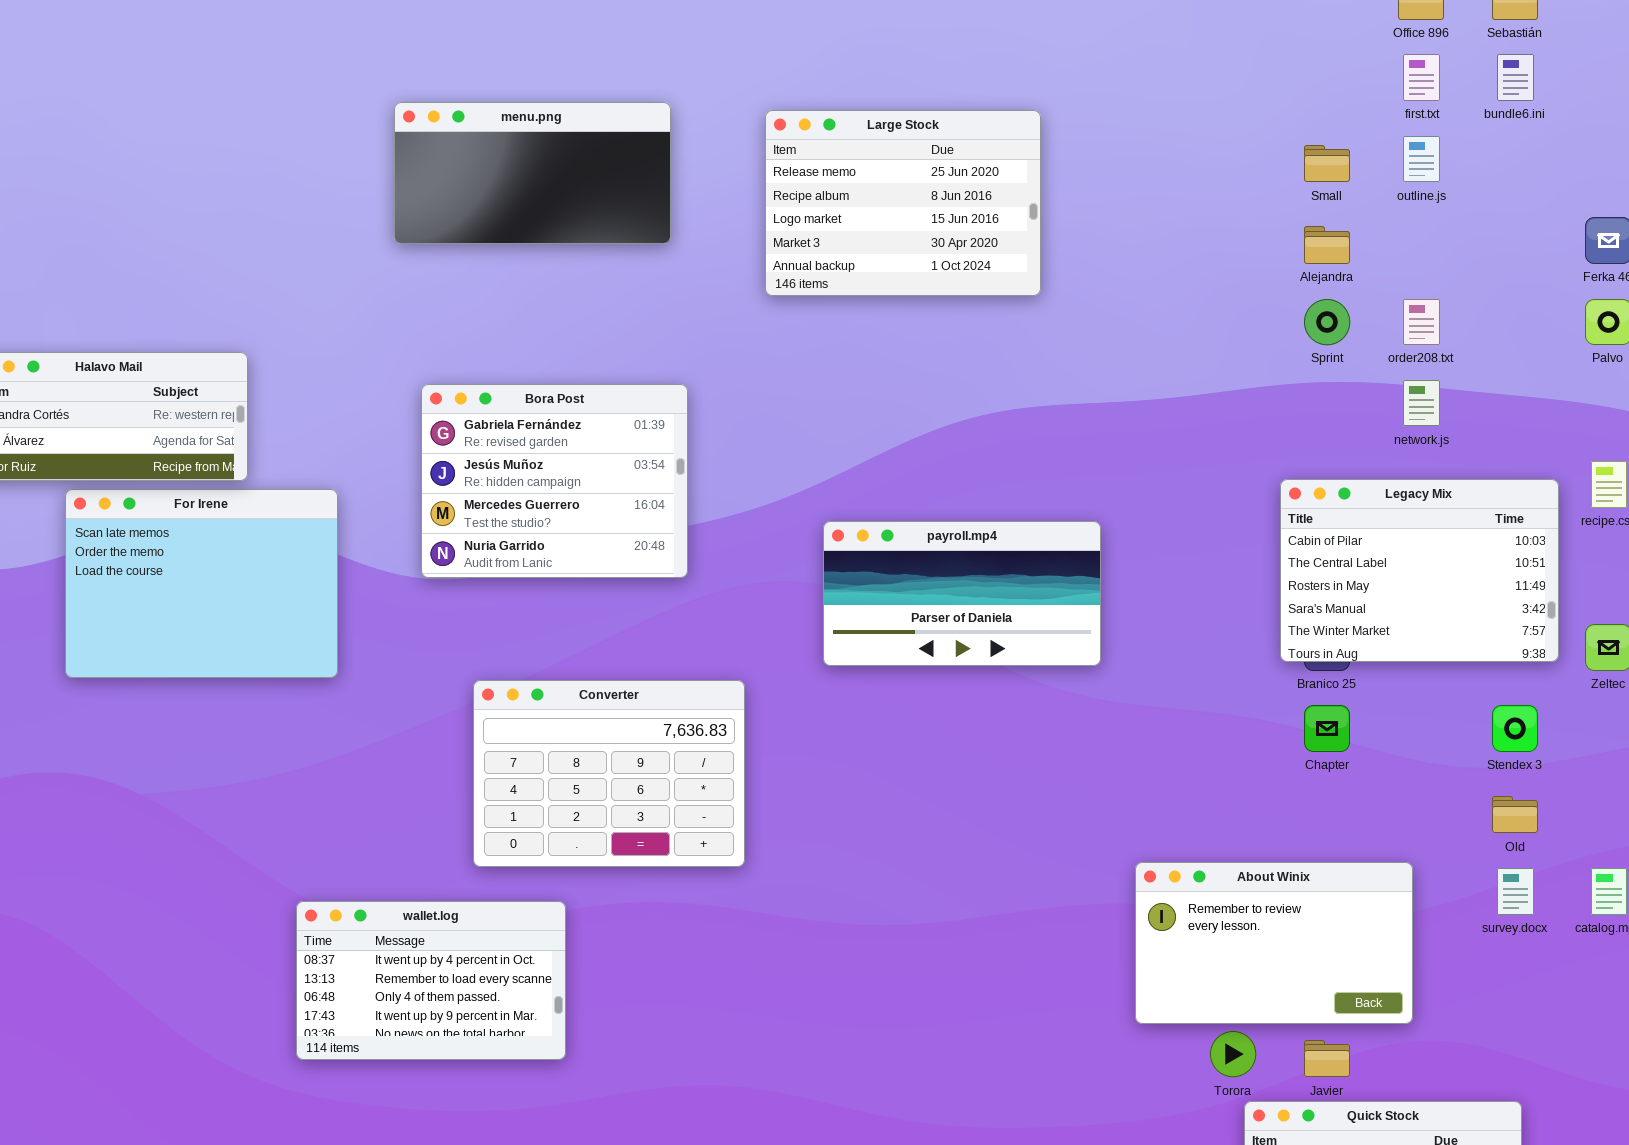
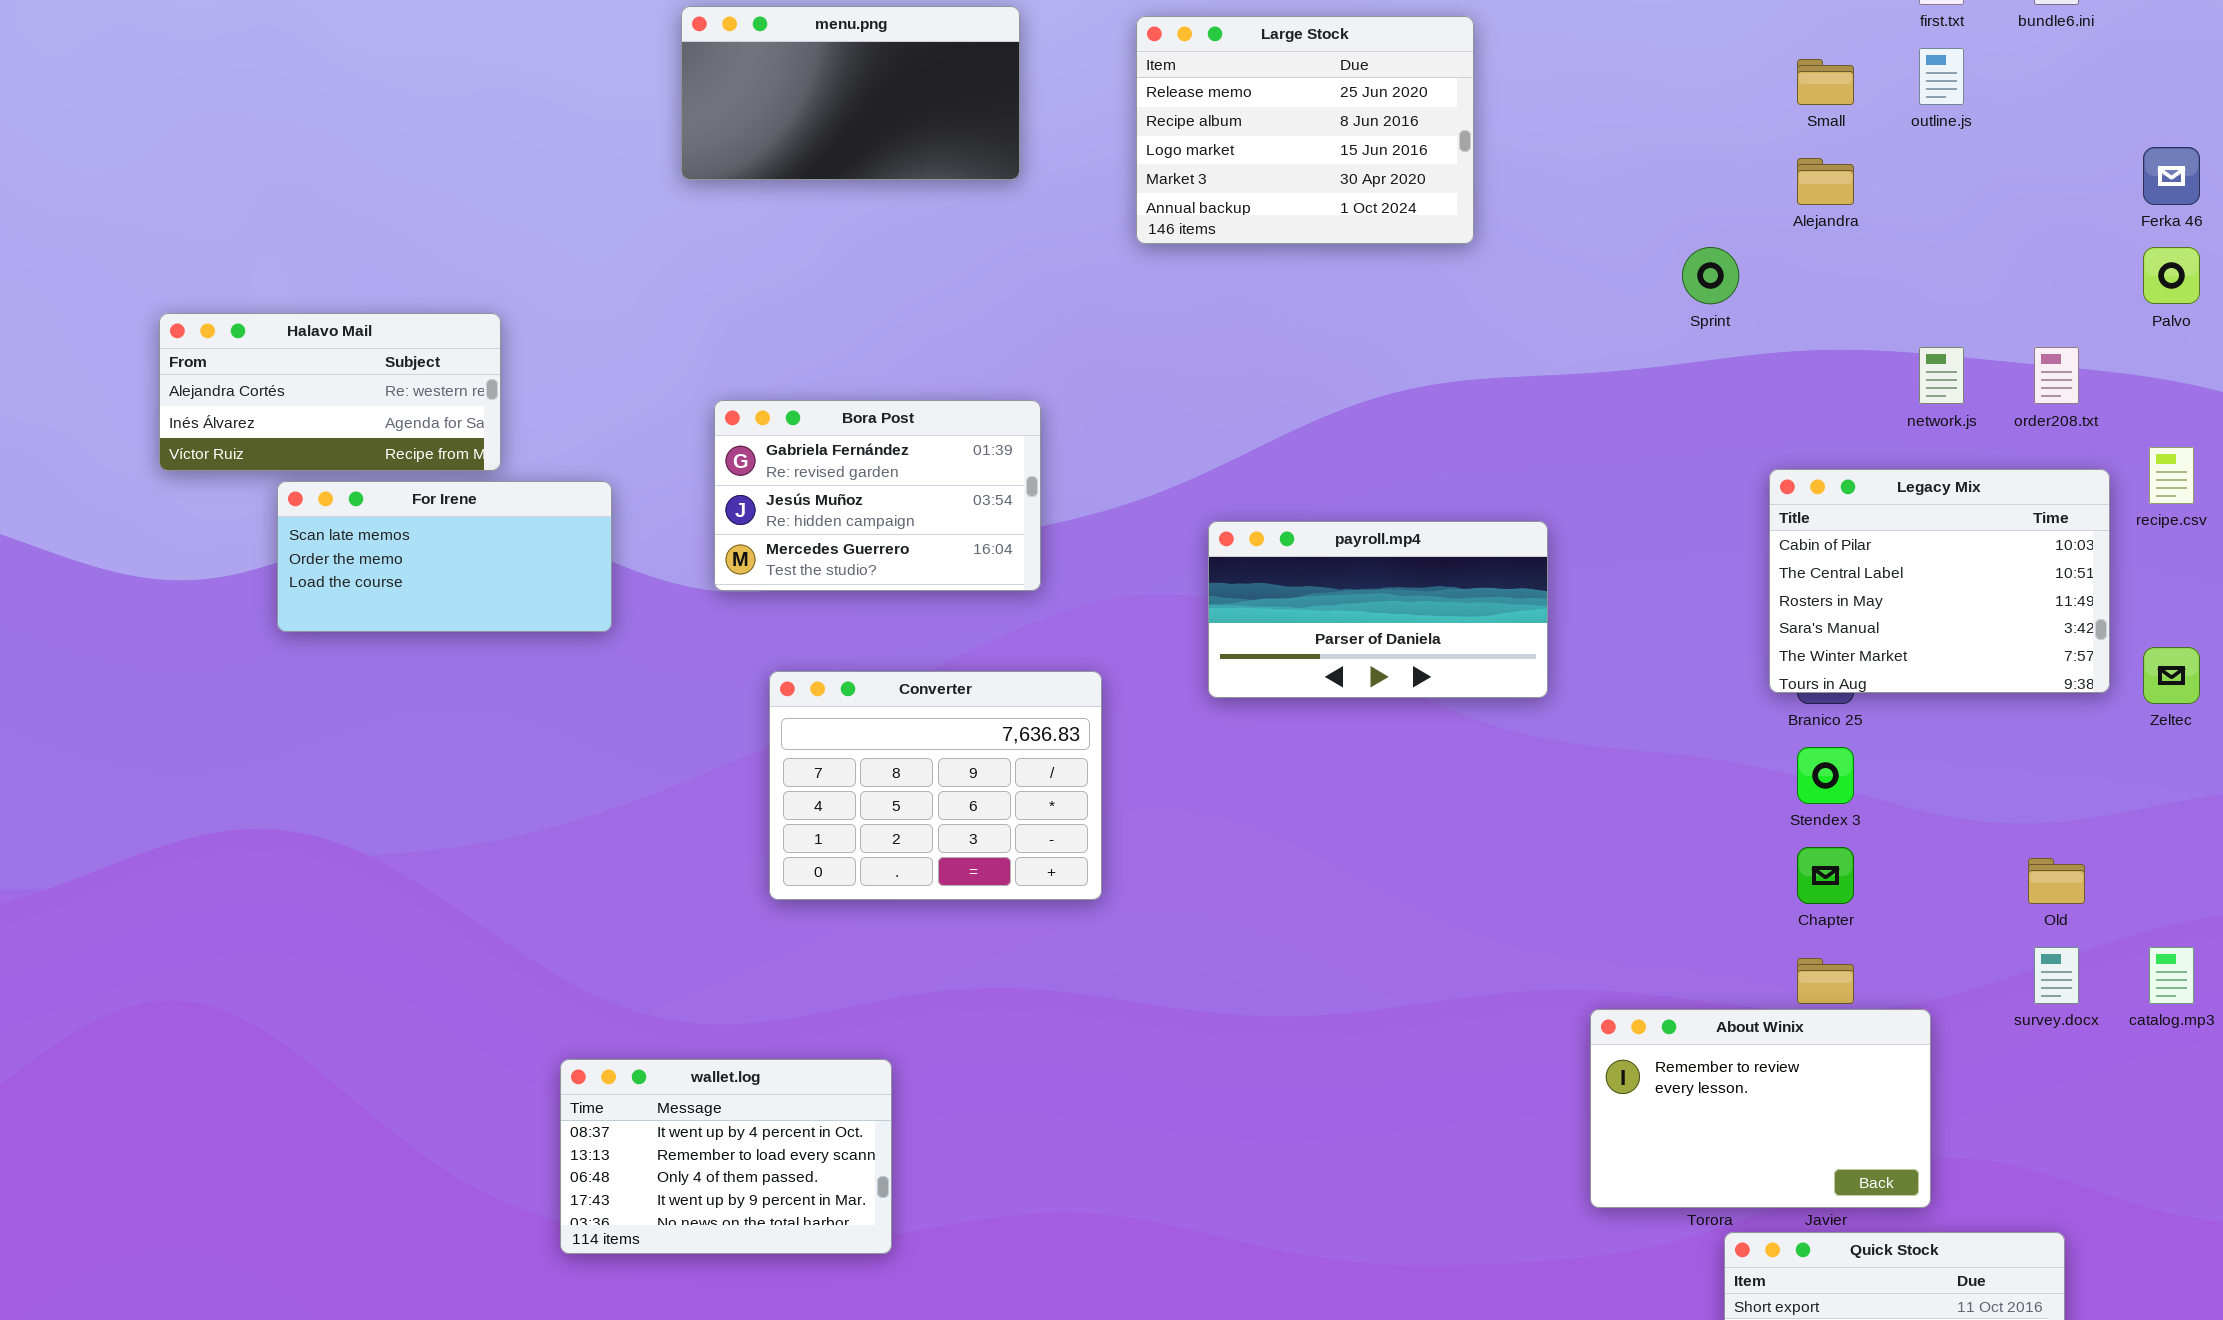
Sprint: [1304,299,1350,345] -> [1682,247,1739,304], moved
order208.txt: [1403,299,1440,345] -> [2034,347,2079,404], moved
Bora Post: [421,384,688,578] -> [714,400,1041,591], resized
For Irene: [65,489,338,678] -> [277,481,612,632], resized
Converter: [473,680,745,867] -> [769,671,1102,900], moved
Chapter: [1304,705,1350,752] -> [1797,847,1854,904], moved
Stendex 3: [1492,705,1538,752] -> [1797,747,1854,804], moved
About Winix: [1135,862,1413,1024] -> [1590,1009,1931,1208], moved
wallet.log: [296,901,566,1060] -> [560,1059,892,1254], moved

